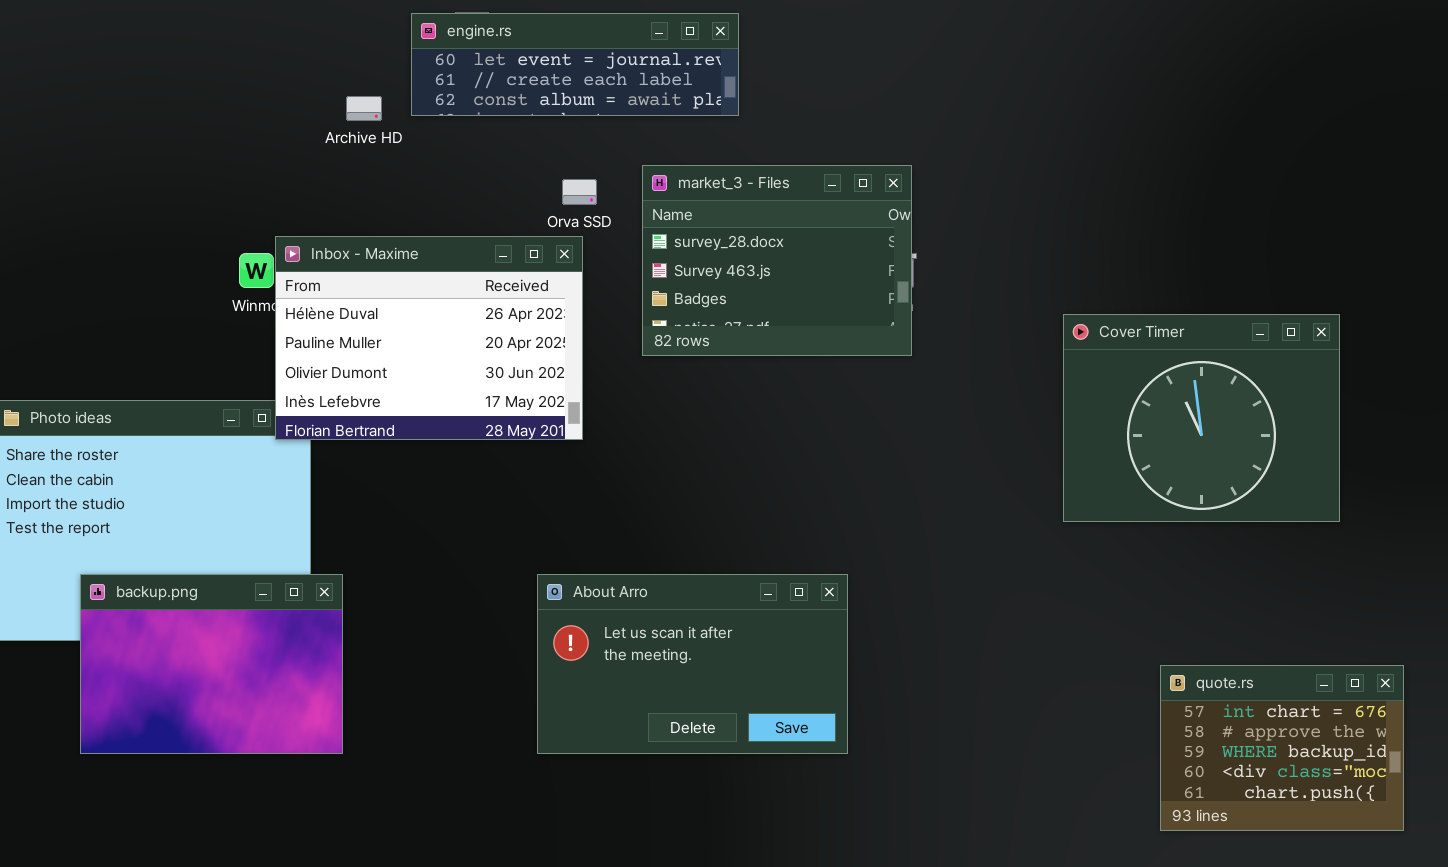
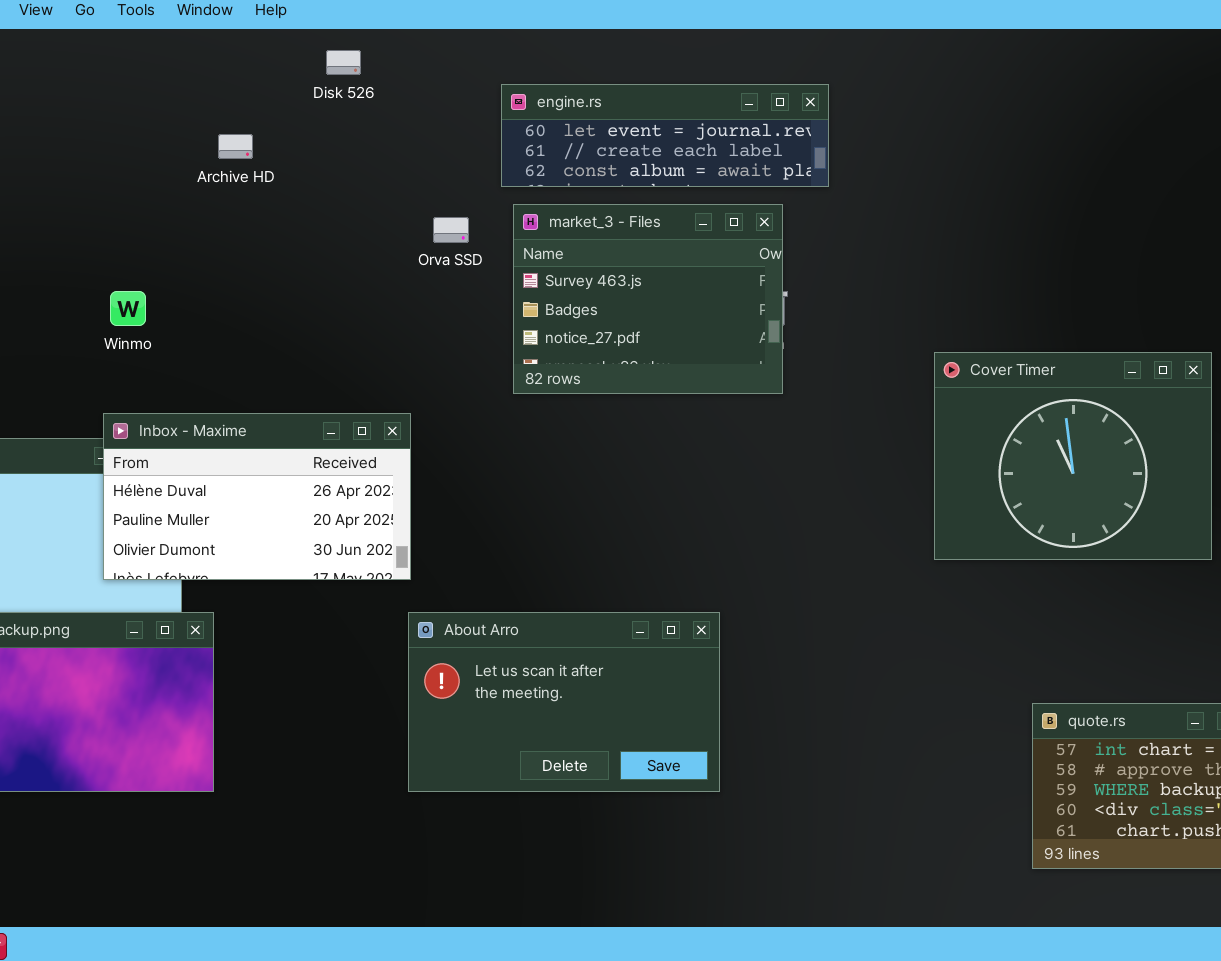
engine.rs: [411,13,739,116] -> [501,84,829,187], moved
market_3 - Files: [642,165,912,356] -> [513,204,783,394], scrolled down 1 row
Inbox - Maxime: [275,236,583,440] -> [103,413,411,580], moved, resized

